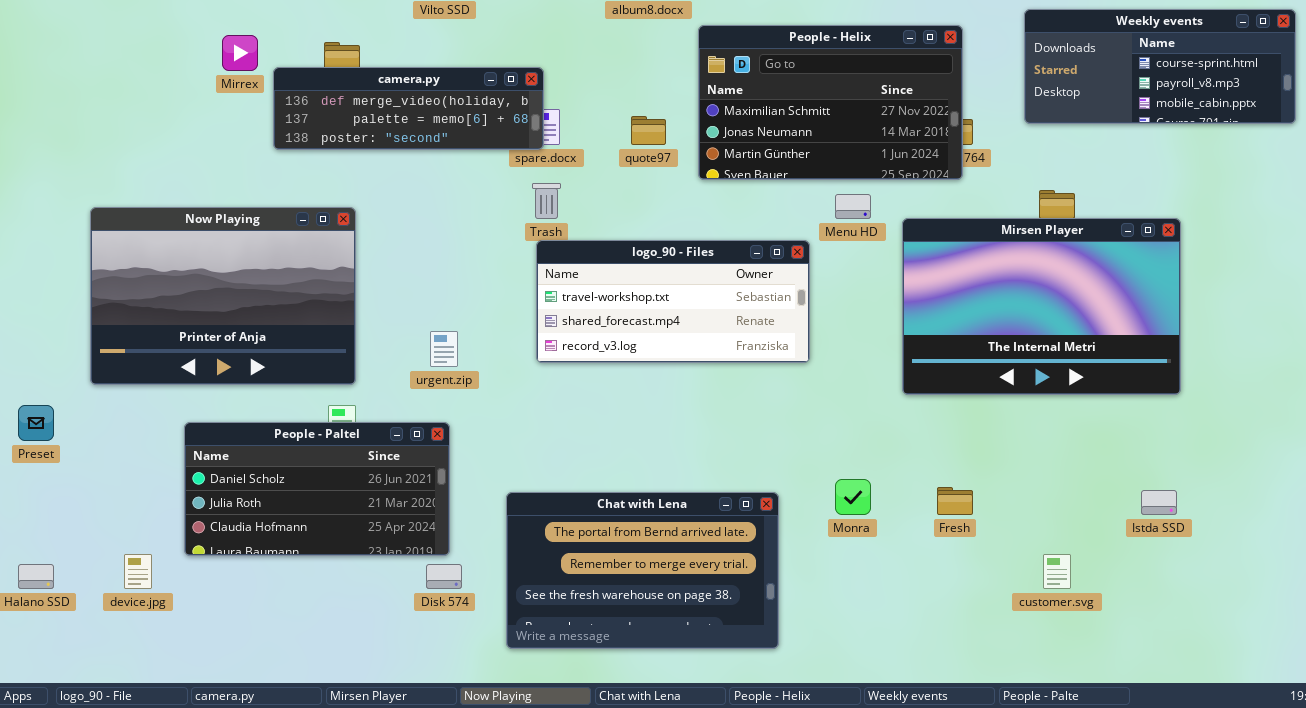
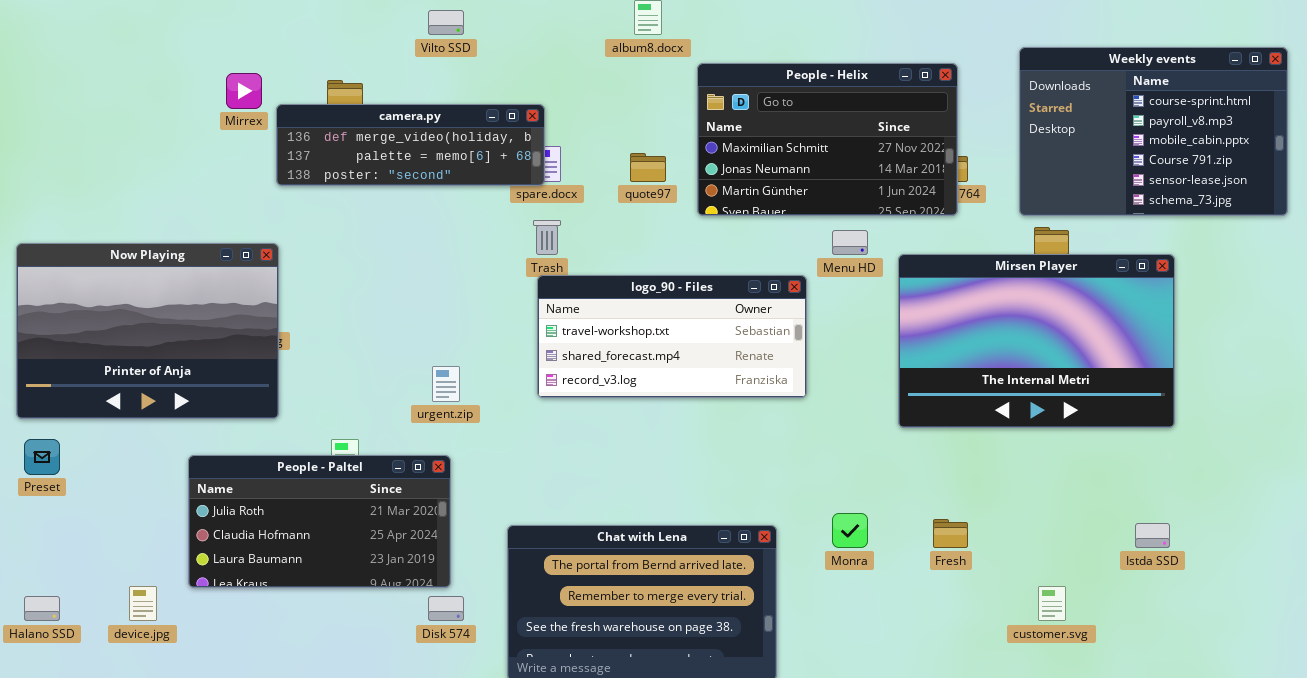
Weekly events: [1024,9,1296,124] -> [1019,47,1288,216], resized
Now Playing: [90,207,356,385] -> [16,243,279,419], moved
People - Paltel: [184,422,450,556] -> [188,455,451,588], scrolled down 1 row

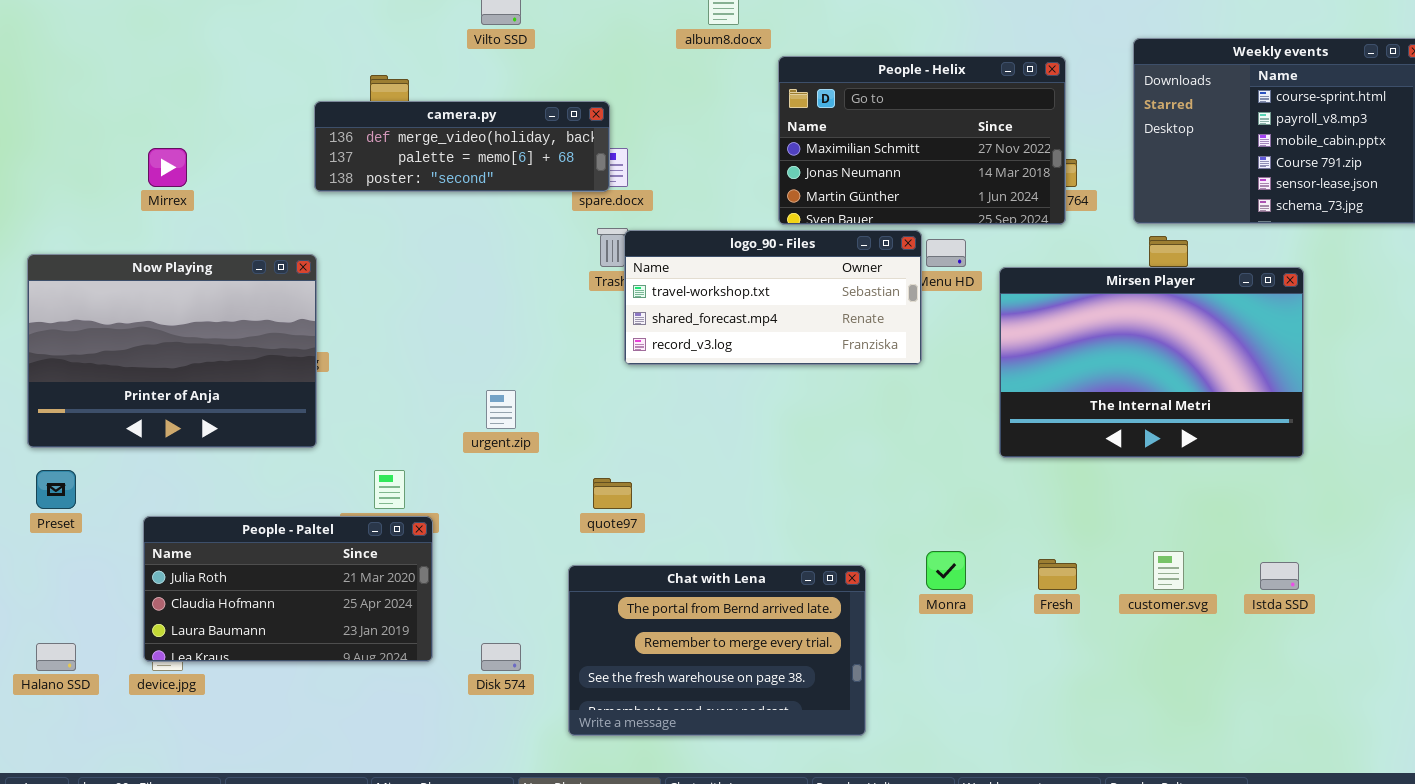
Mirrex: [226,73,262,109] -> [148,148,187,187], moved
quote97: [630,153,666,182] -> [593,478,632,509], moved
logo_90 - Files: [537,275,807,398] -> [624,230,922,365], moved
People - Paltel: [188,455,451,588] -> [143,516,433,662], moved
customer.svg: [1038,586,1066,621] -> [1153,551,1184,590], moved

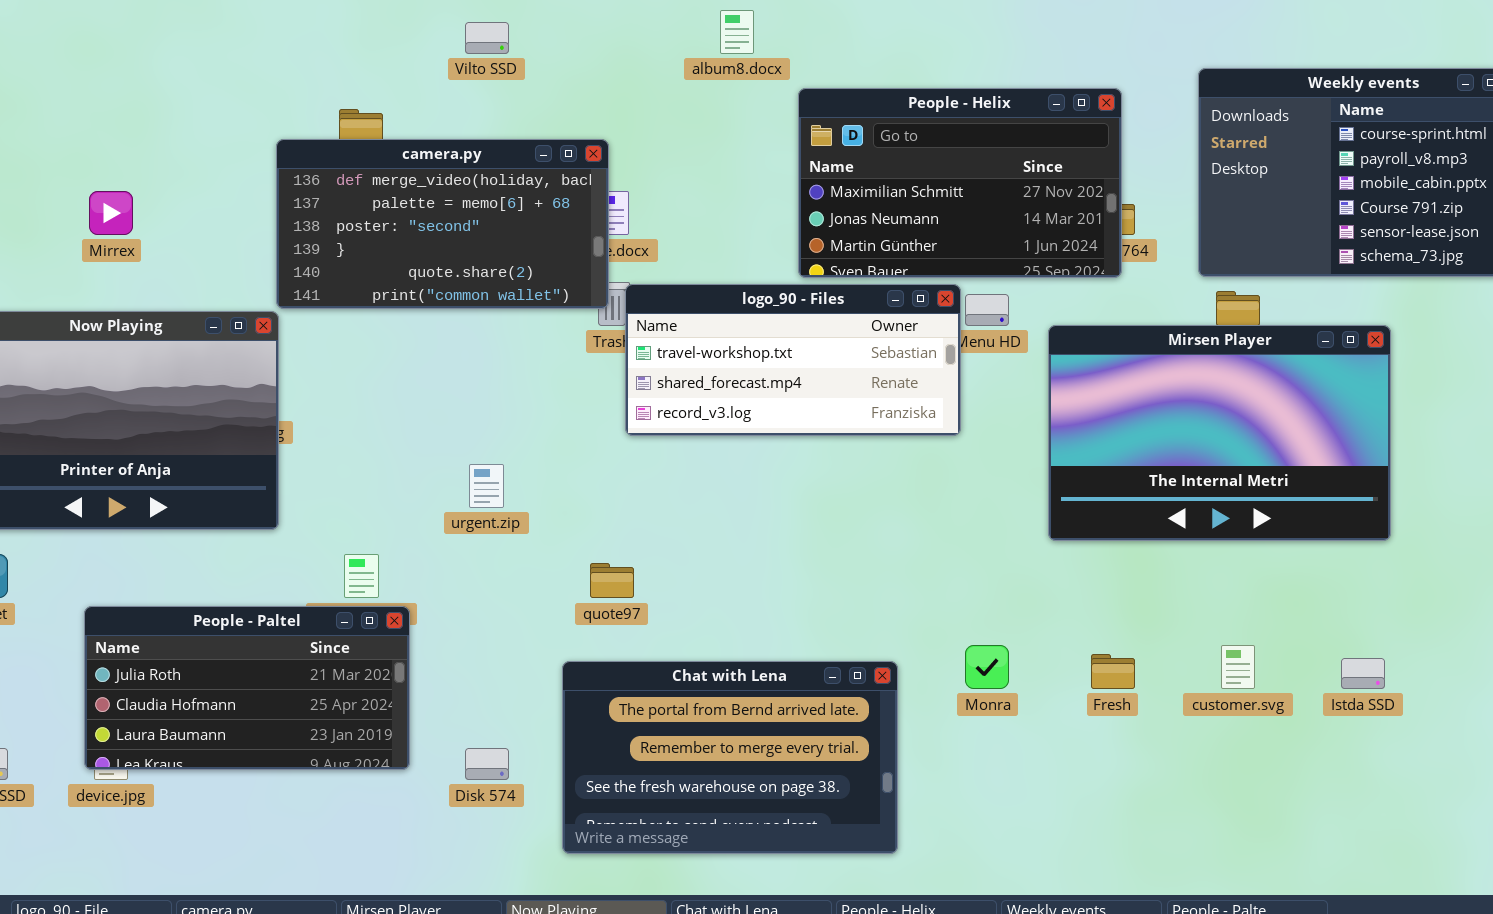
camera.py: [314,101,610,192] -> [276,139,609,309], resized

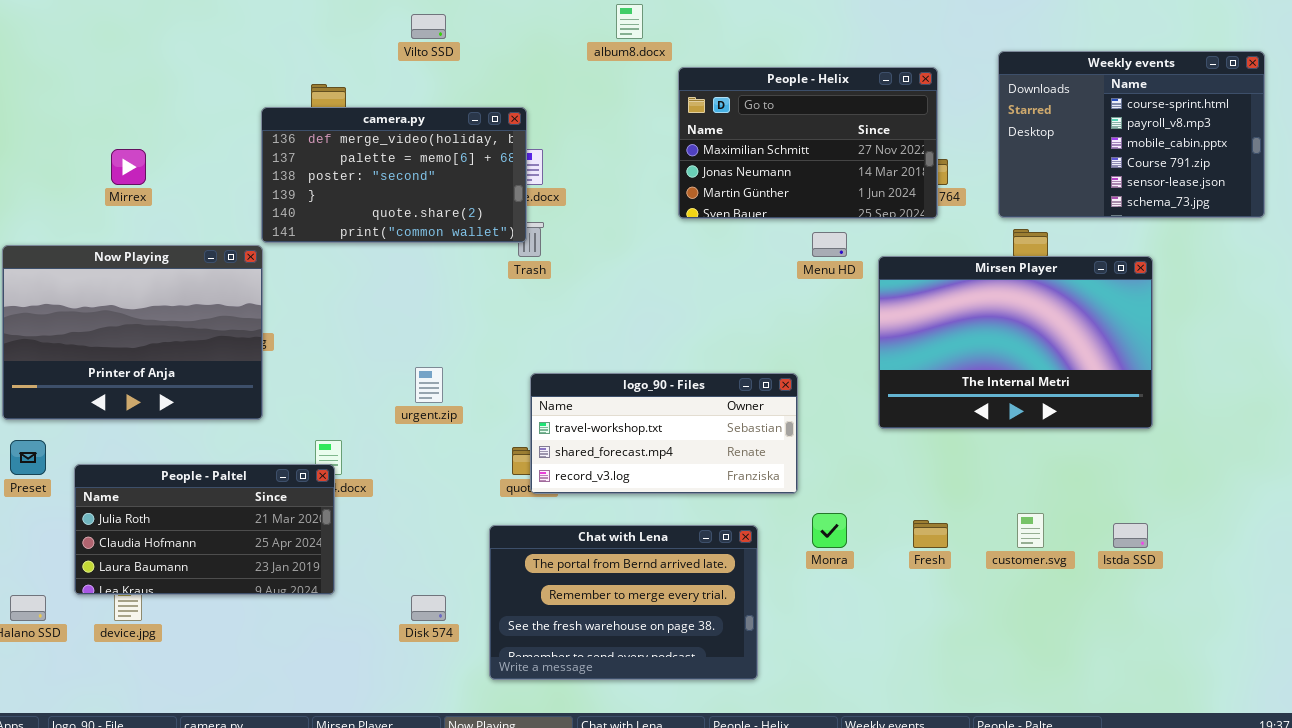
logo_90 - Files: [625,284,961,436] -> [530,373,798,494], moved
People - Paltel: [84,606,410,770] -> [74,464,335,595], moved

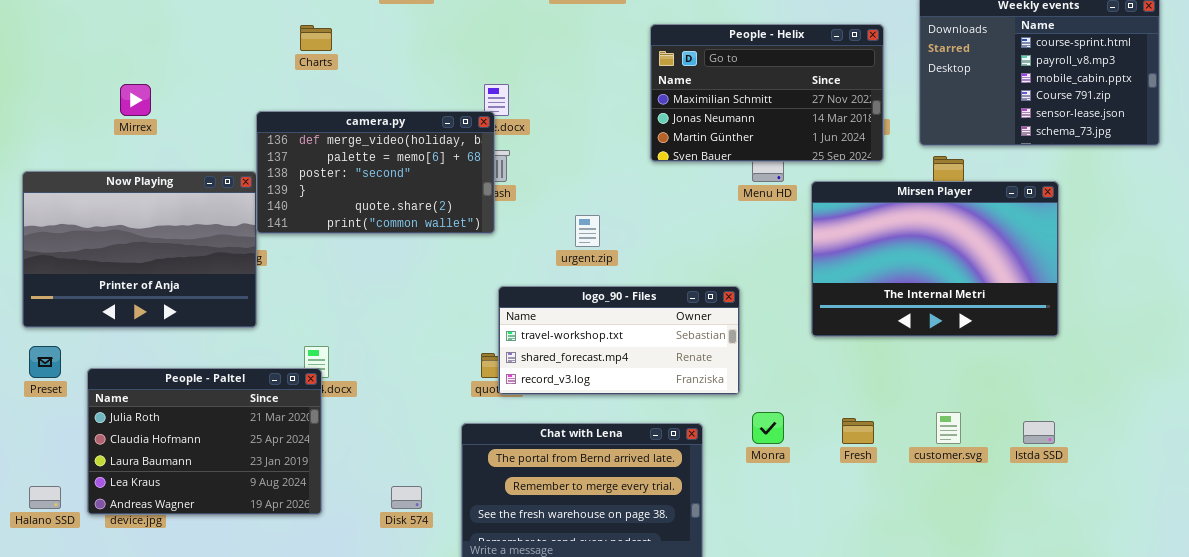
People - Helix: [678,67,938,219] -> [650,24,884,162], moved
camera.py: [261,107,527,243] -> [256,111,495,234], moved
urgent.zip: [415,367,443,403] -> [575,215,600,247], moved
People - Paltel: [74,464,335,595] -> [87,368,322,515], resized

